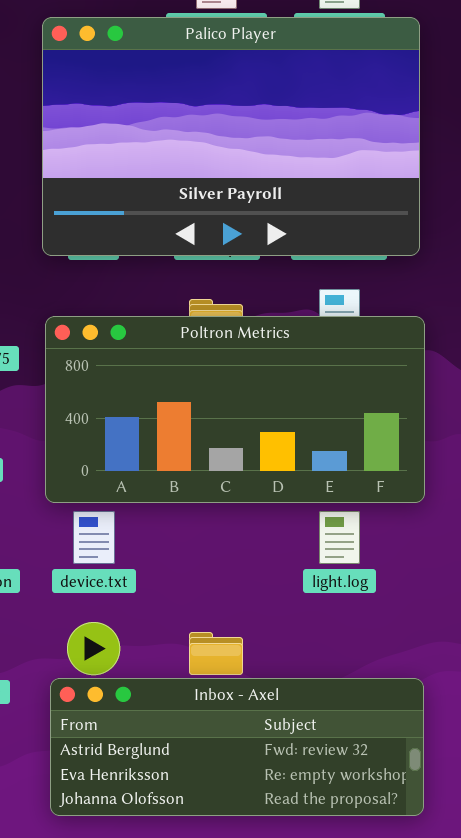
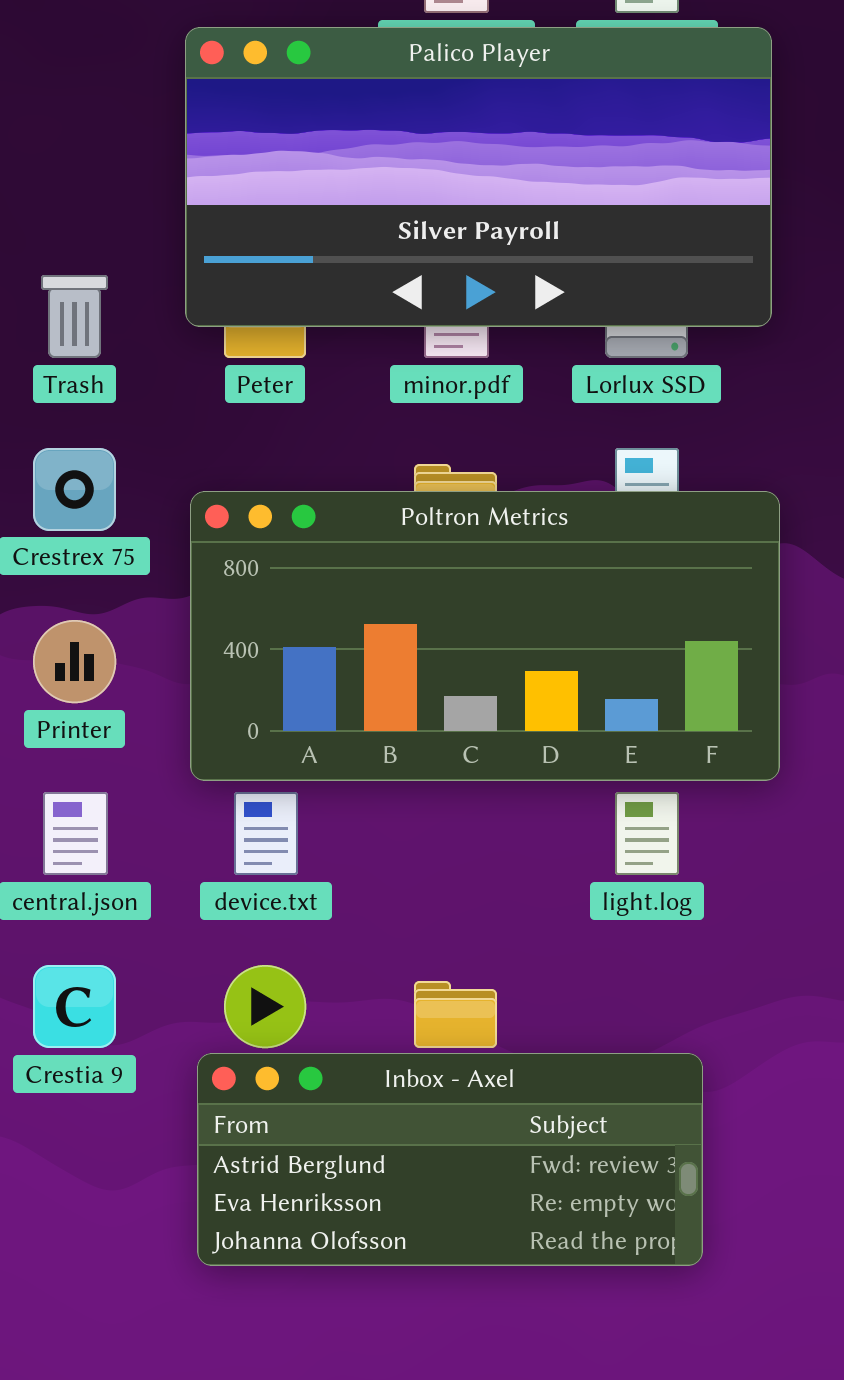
Palico Player: [42,17,420,256] -> [185,27,772,327], resized
Inbox - Axel: [50,678,424,816] -> [197,1053,703,1266], resized

